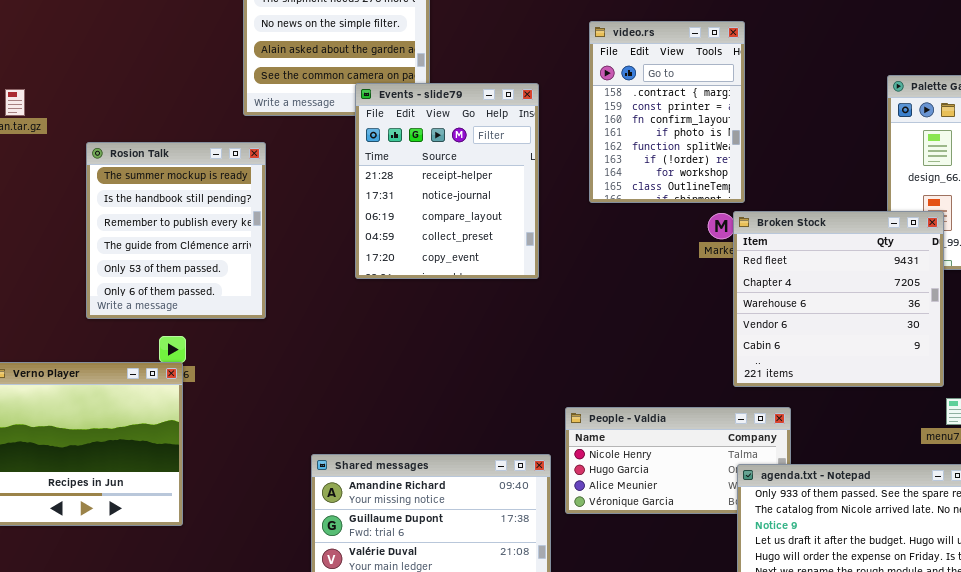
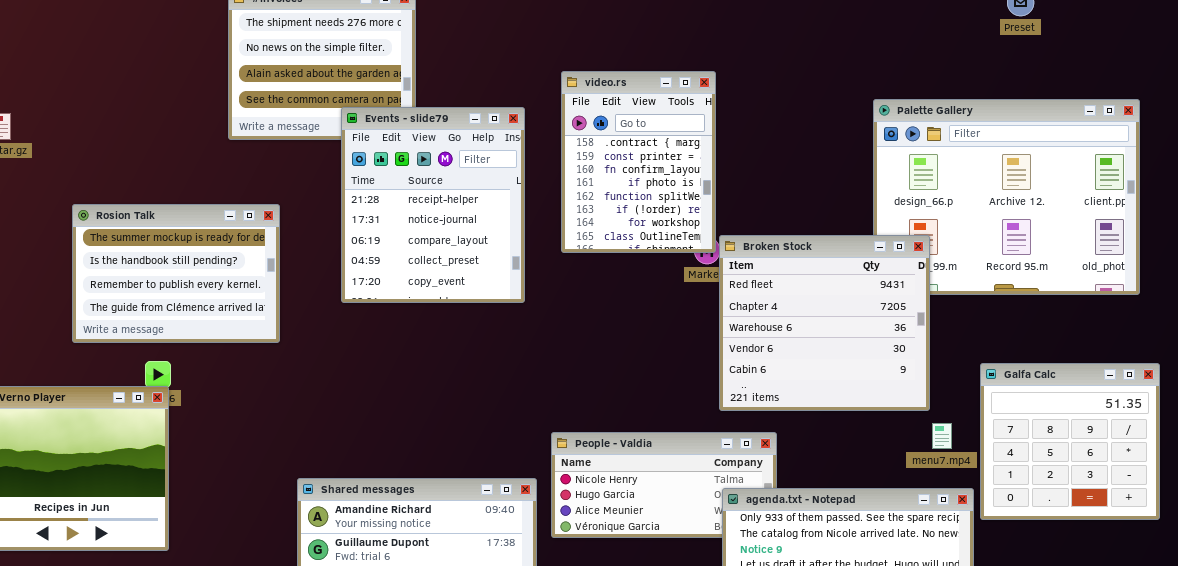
video.rs: [589,21,745,203] -> [561,71,716,253], moved
Rosion Talk: [86,142,266,319] -> [72,204,280,343], resized

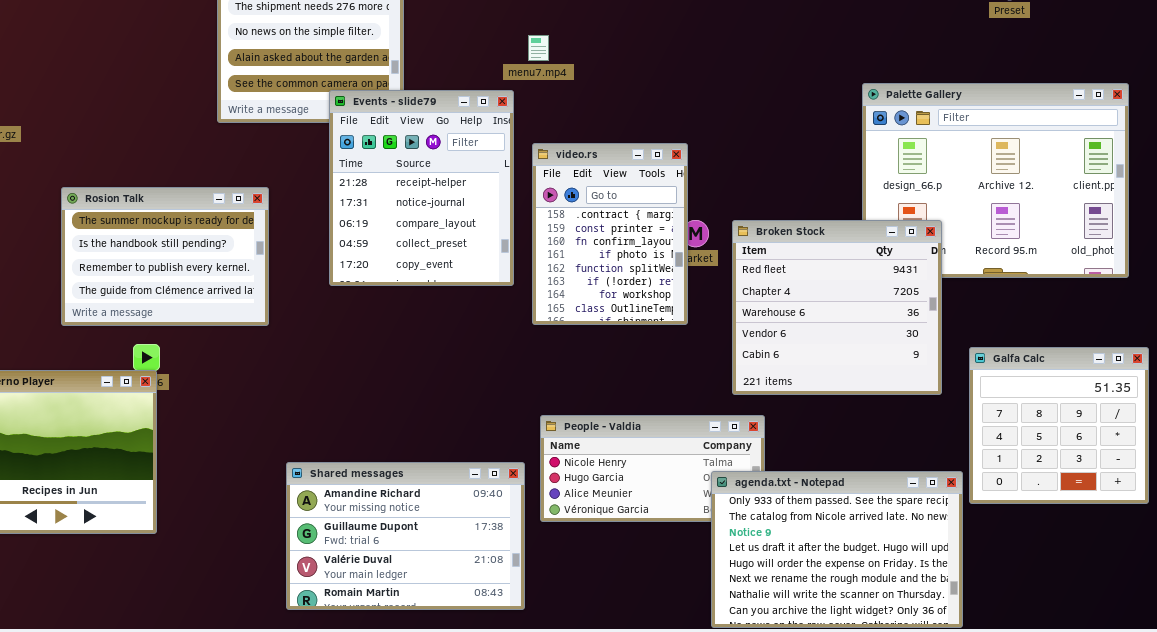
video.rs: [561,71,716,253] -> [532,143,688,325], moved
Broken Stock: [719,235,930,411] -> [732,220,942,395], moved
menu7.mp4: [932,423,952,449] -> [528,35,549,61], moved

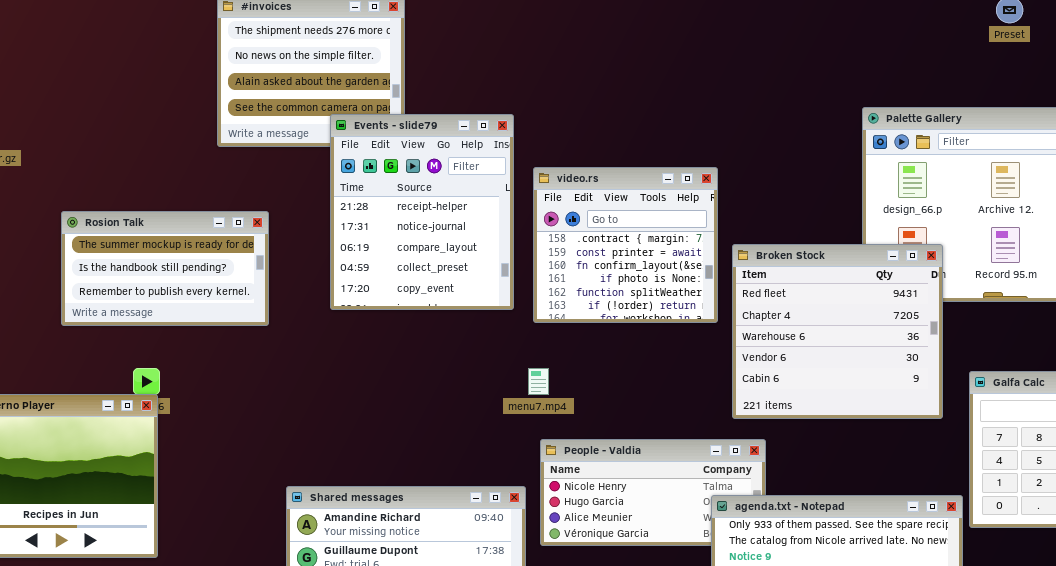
menu7.mp4: [528,35,549,61] -> [528,368,549,395], moved
video.rs: [532,143,688,325] -> [533,167,718,323], resized
Rosion Talk: [61,187,269,326] -> [61,211,269,326], resized

